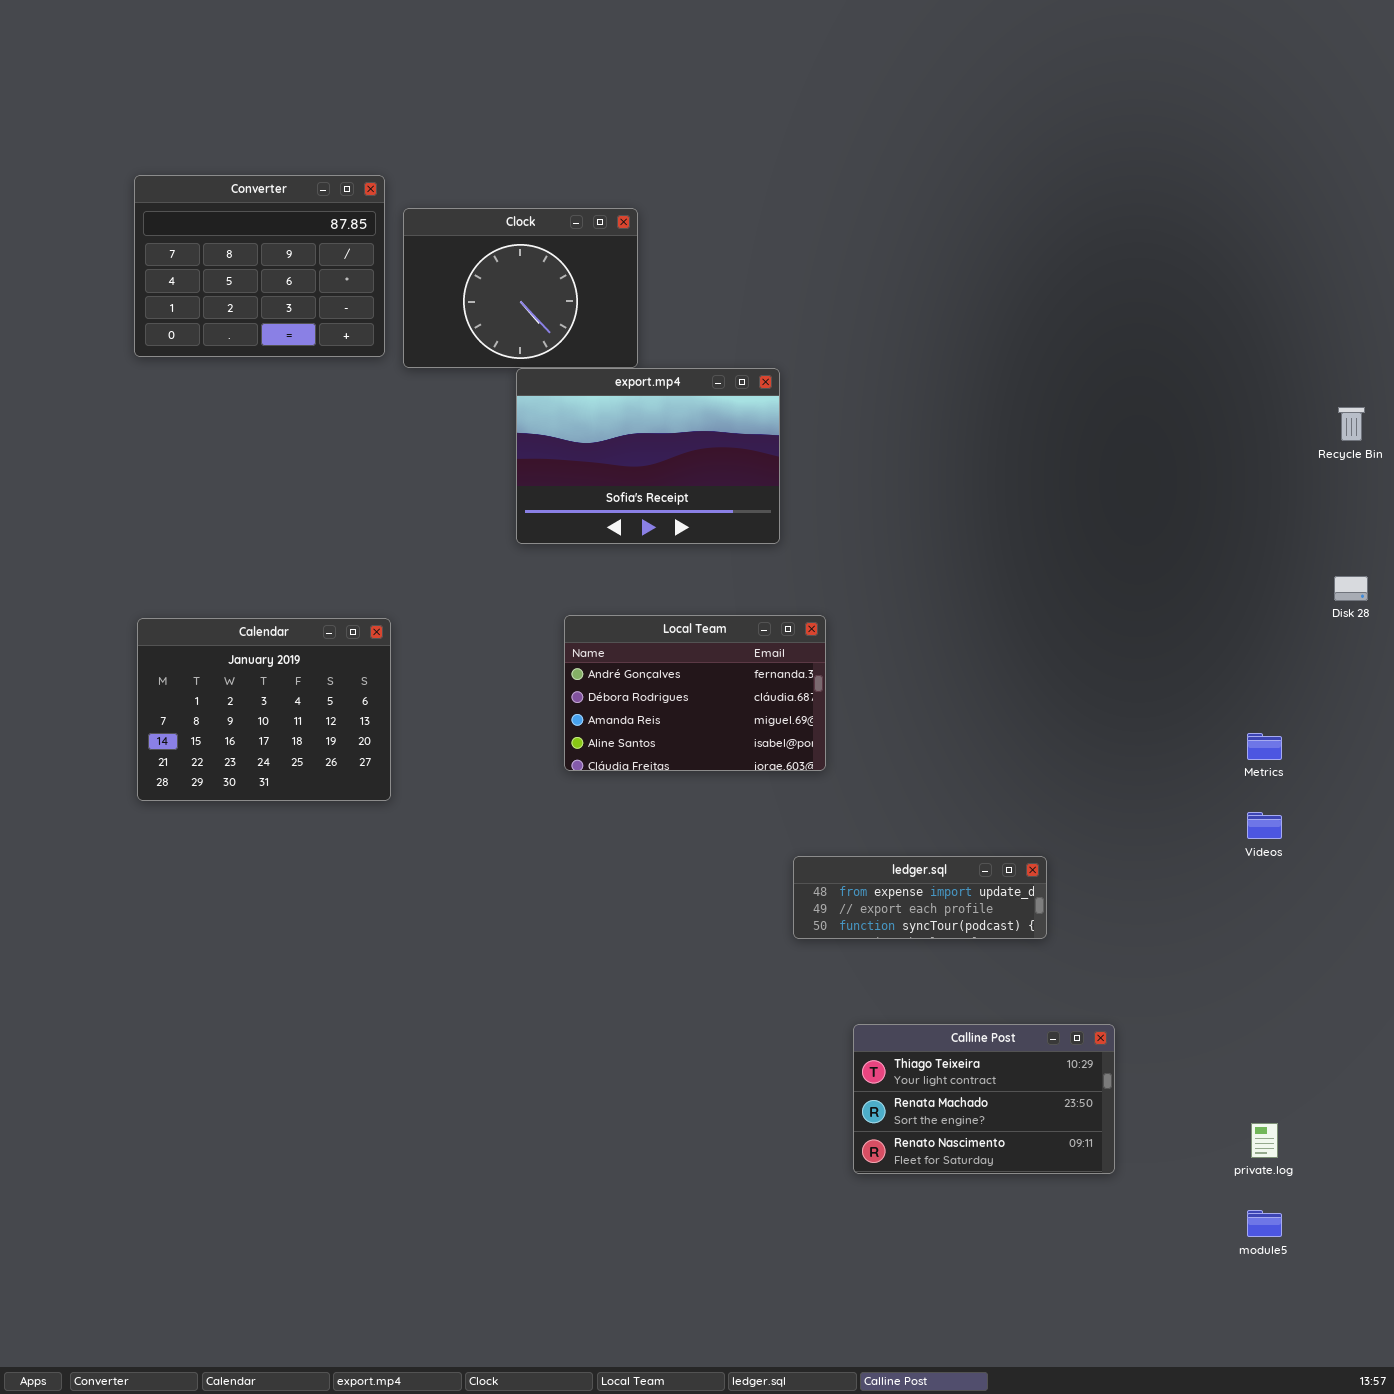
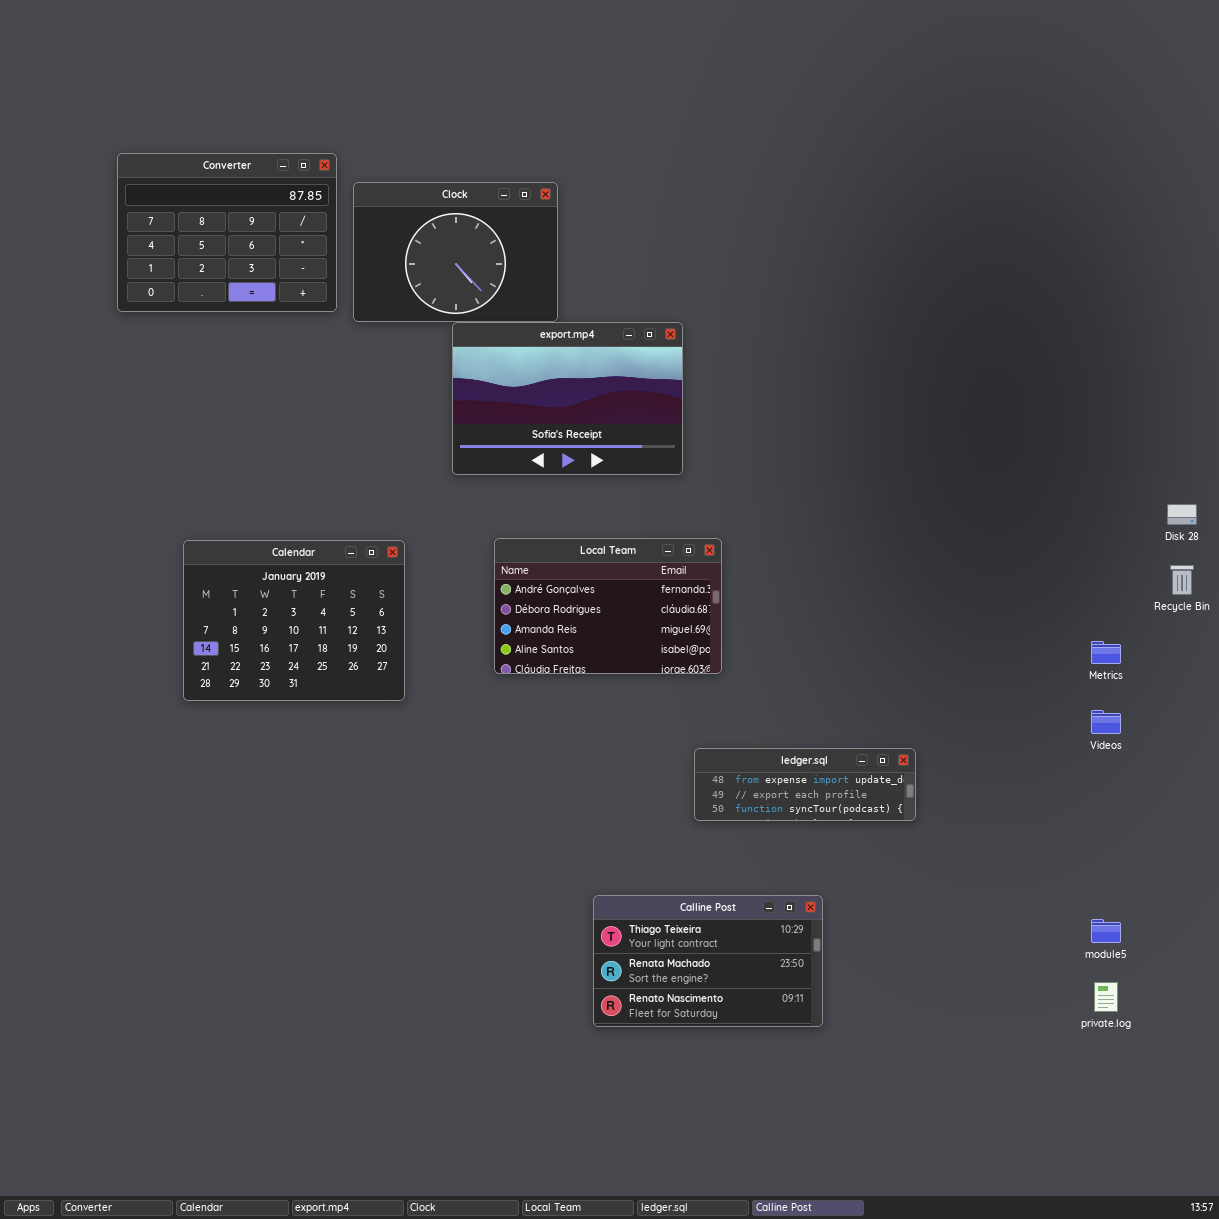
Recycle Bin: [1338,407,1365,441] -> [1170,565,1194,595], moved
Calendar: [137,618,391,801] -> [183,540,405,701], moved
Calline Post: [853,1024,1115,1174] -> [593,895,823,1027], moved
module5: [1247,1210,1282,1237] -> [1091,919,1121,943], moved

